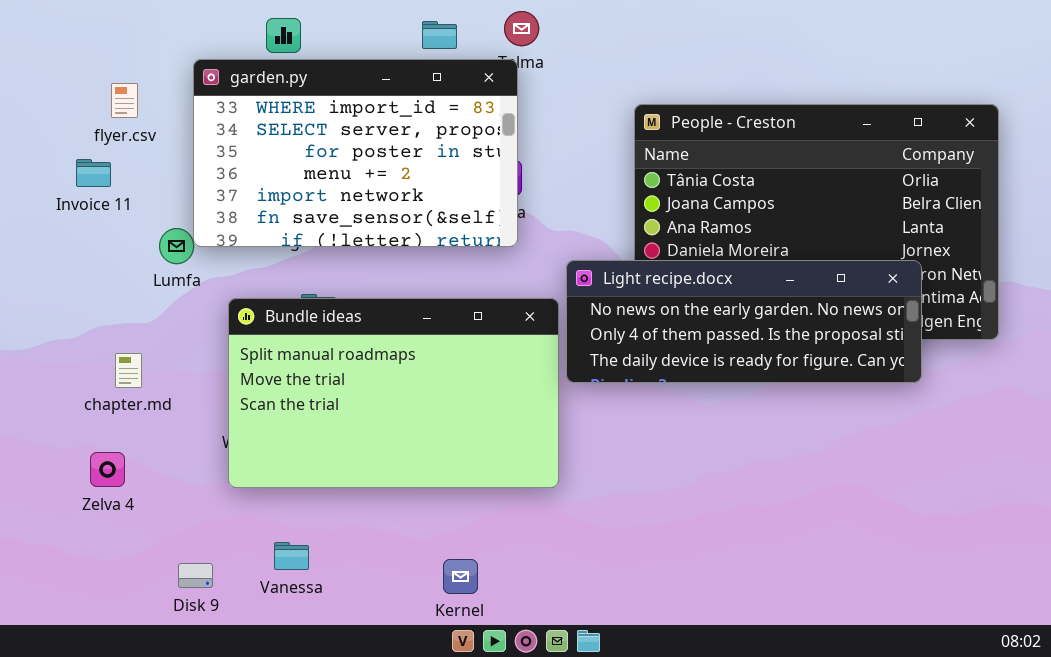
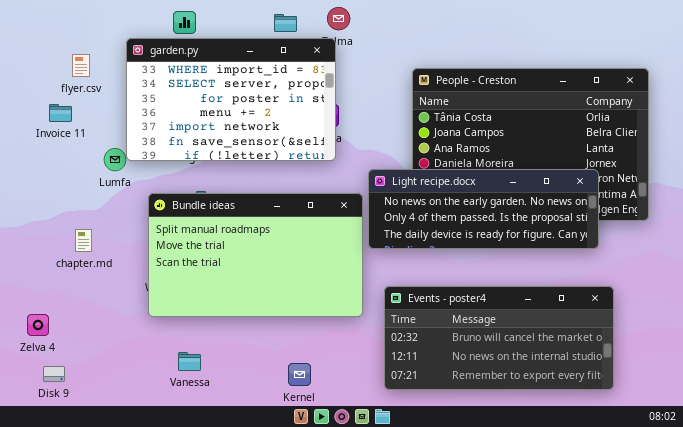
Events - poster4: none -> [384,286,614,390], opened
Zelva 4: [90,452,125,487] -> [27,314,49,336], moved
Disk 9: [178,563,213,588] -> [43,366,65,382], moved

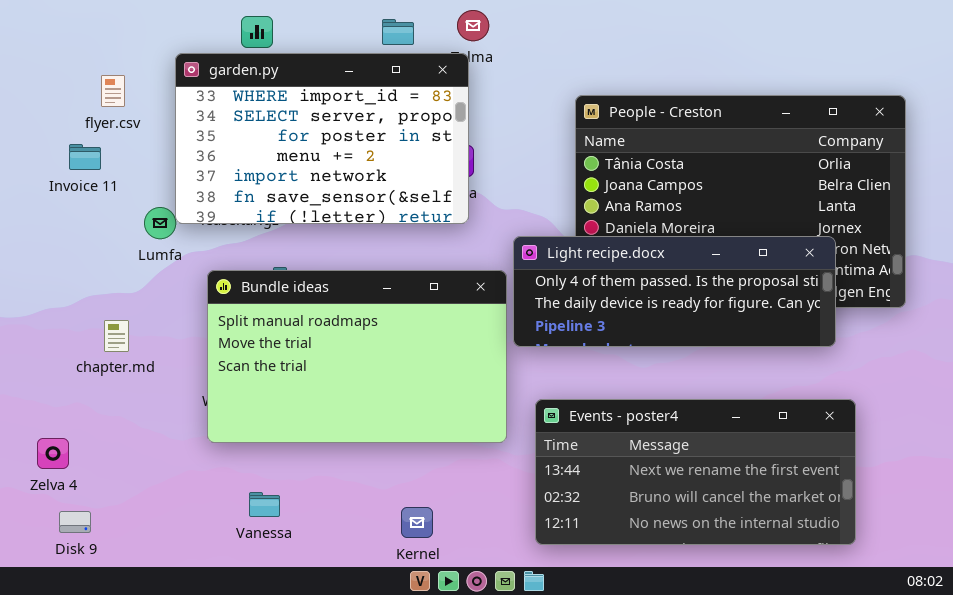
Light recipe.docx: [368,169,599,249] -> [513,236,836,347], scrolled down 1 row
Events - poster4: [384,286,614,390] -> [535,399,856,545], scrolled up 1 row

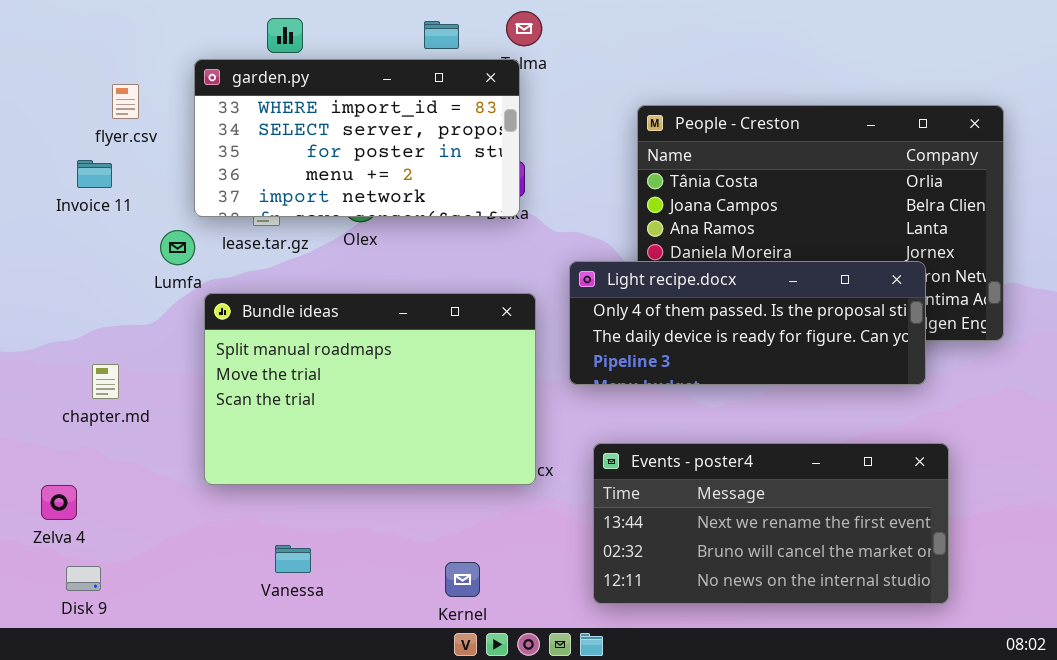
garden.py: [175,53,469,224] -> [194,59,520,217], resized
Bundle ideas: [207,270,507,443] -> [204,293,536,485], moved
chapter.md: [104,320,129,352] -> [92,364,119,399], moved

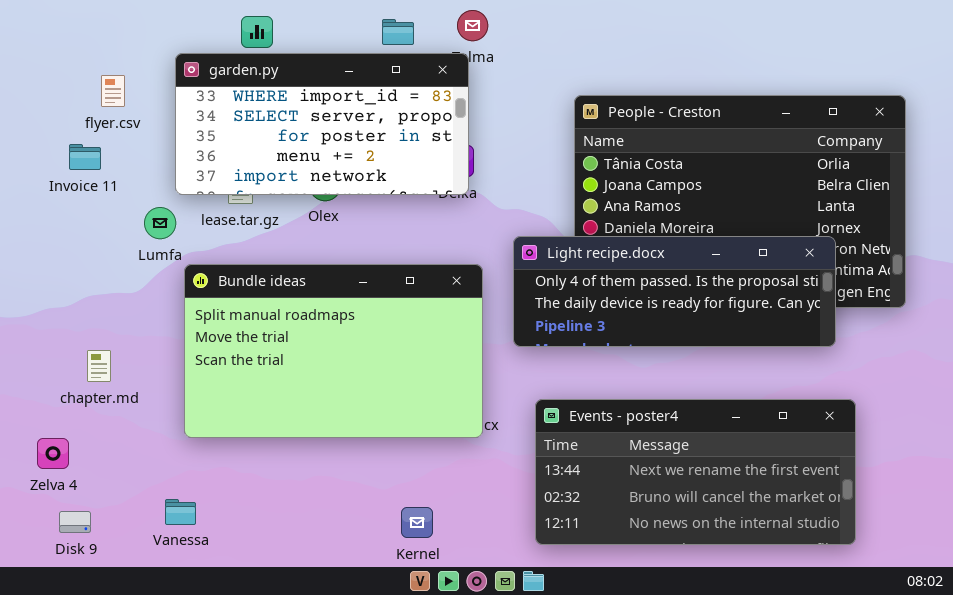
chapter.md: [92,364,119,399] -> [87,350,111,382], moved
Vanessa: [275,545,311,573] -> [165,499,196,525], moved

